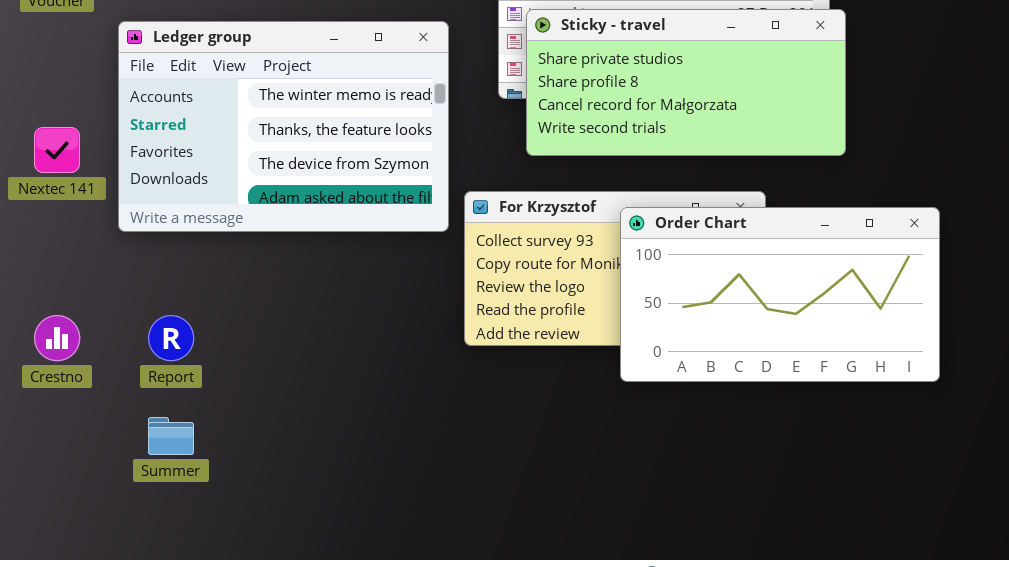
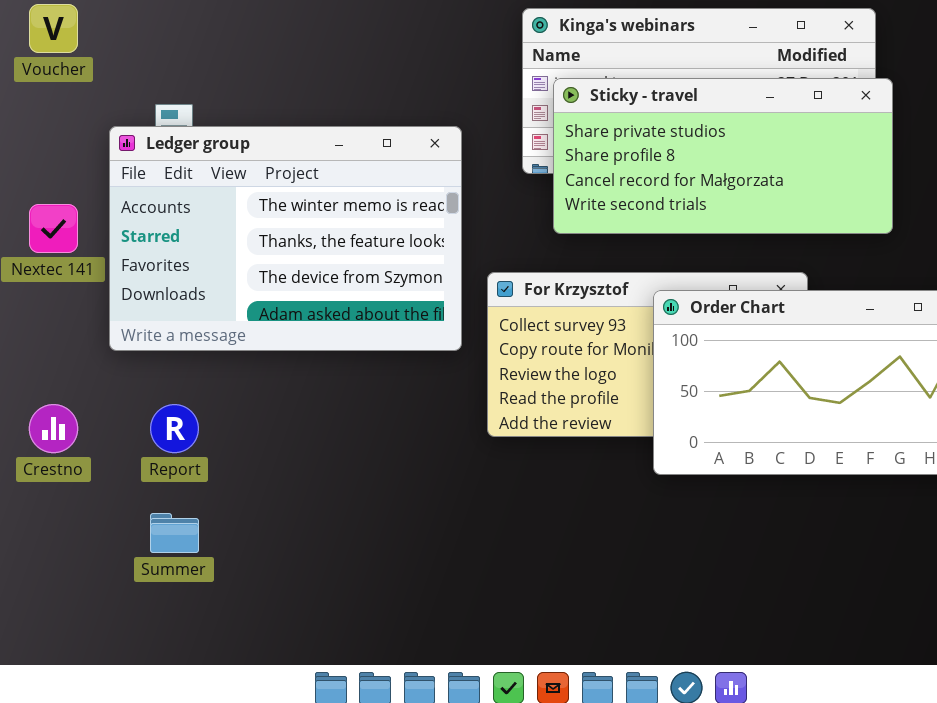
Ledger group: [118,21,449,232] -> [109,126,462,351], moved

